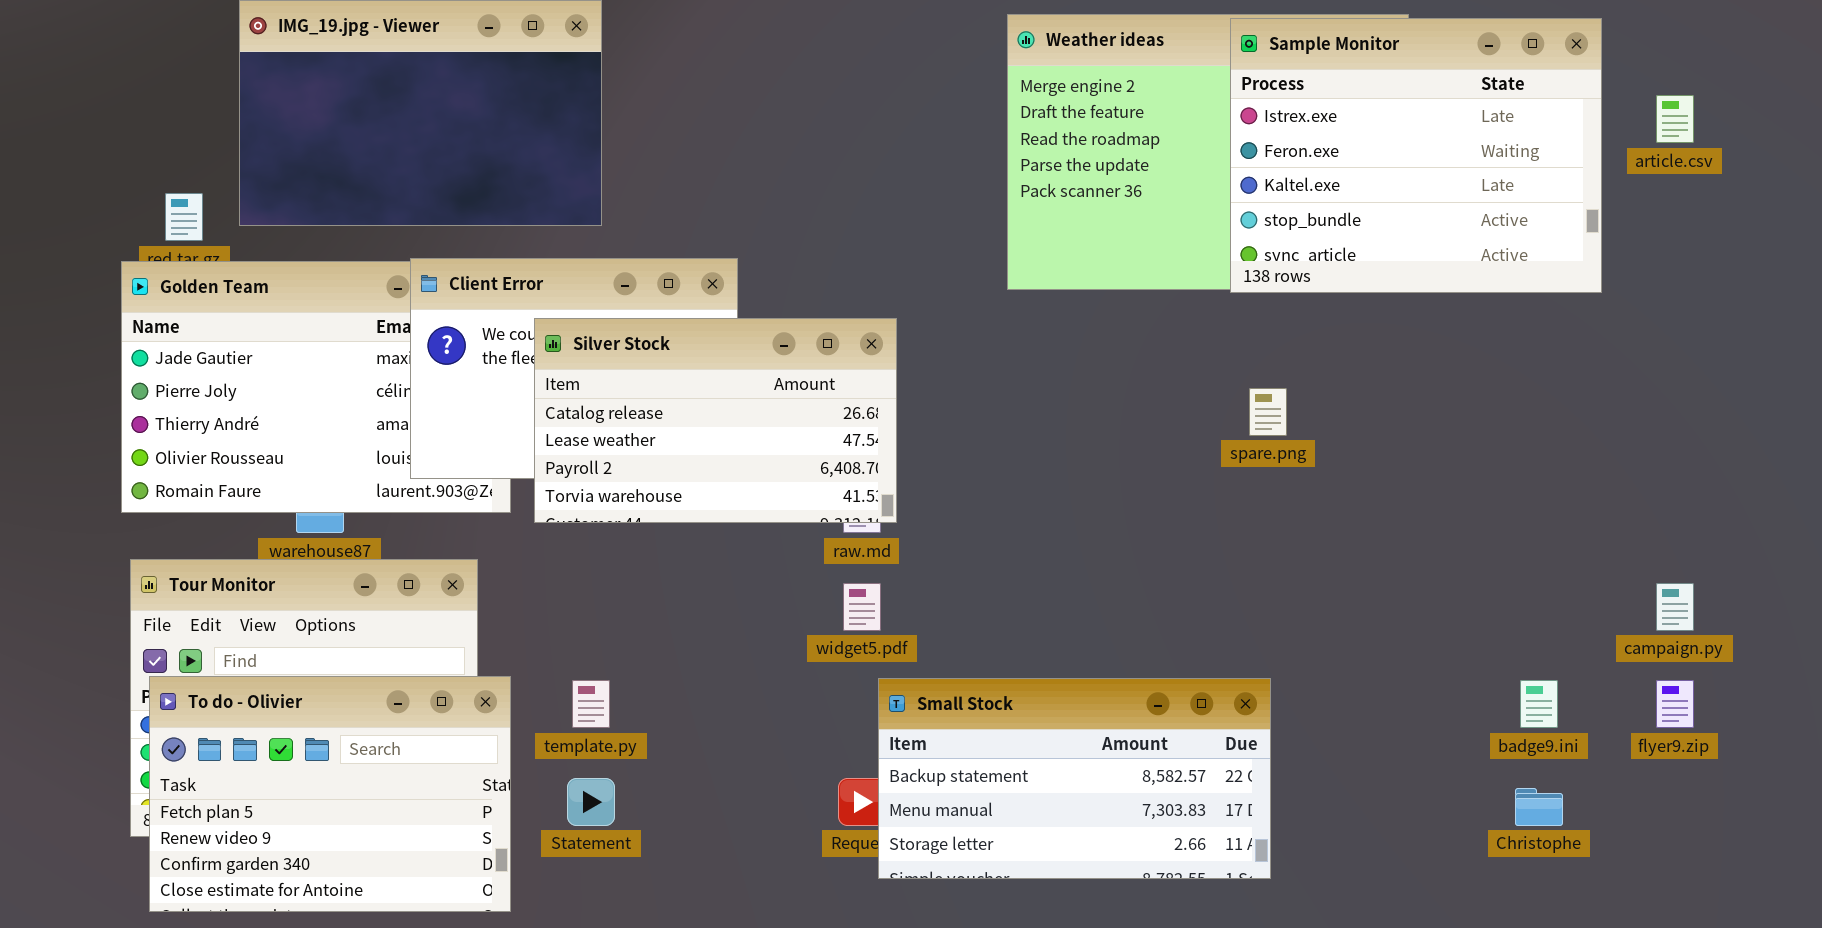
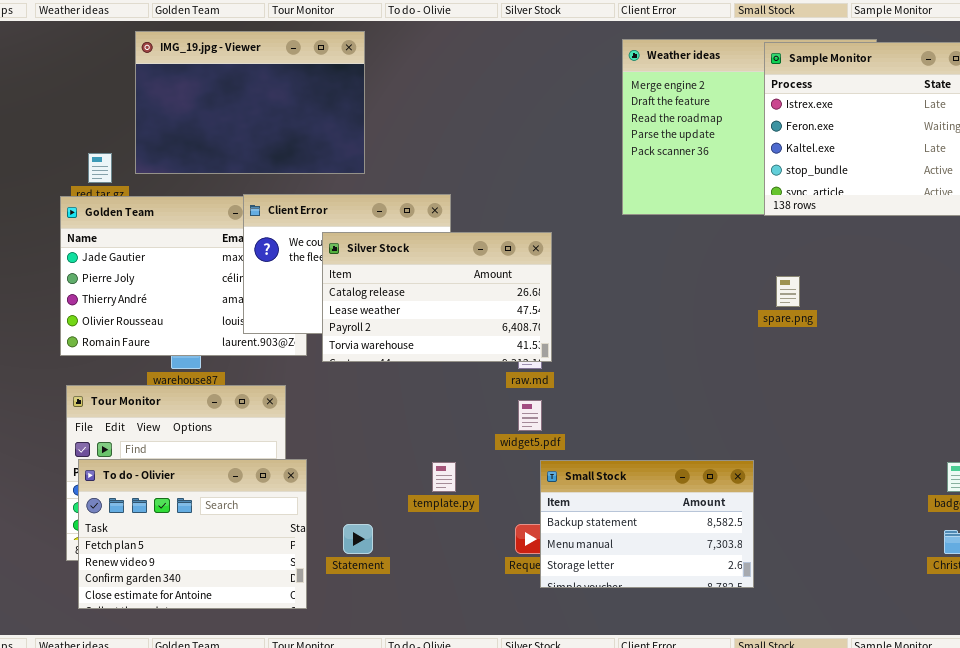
Small Stock: [878,678,1271,879] -> [540,460,754,588], resized
template.py: [572,680,610,728] -> [432,462,456,492], moved

